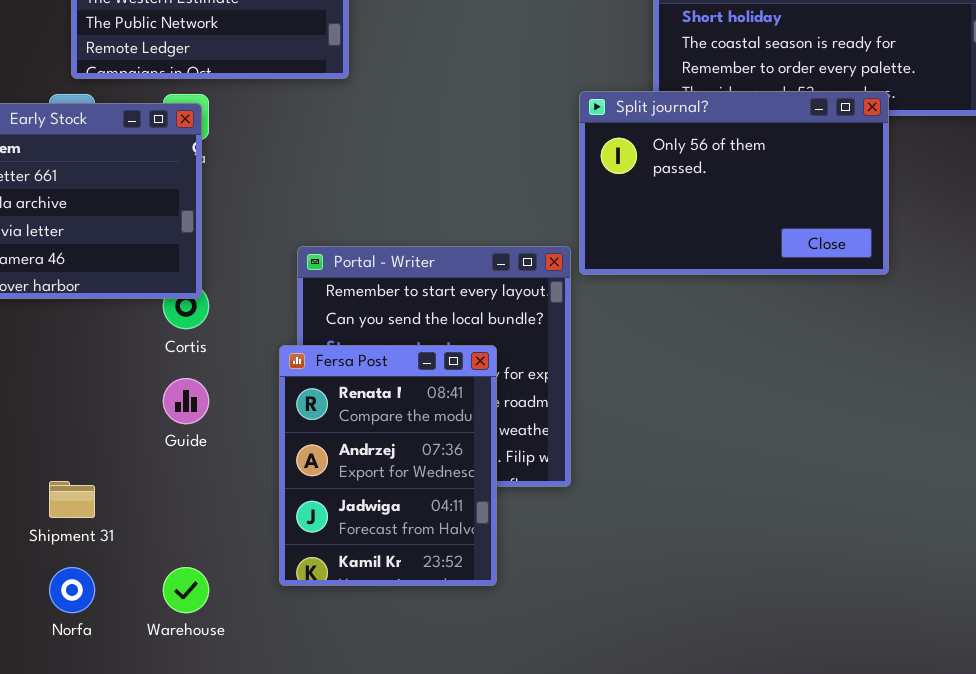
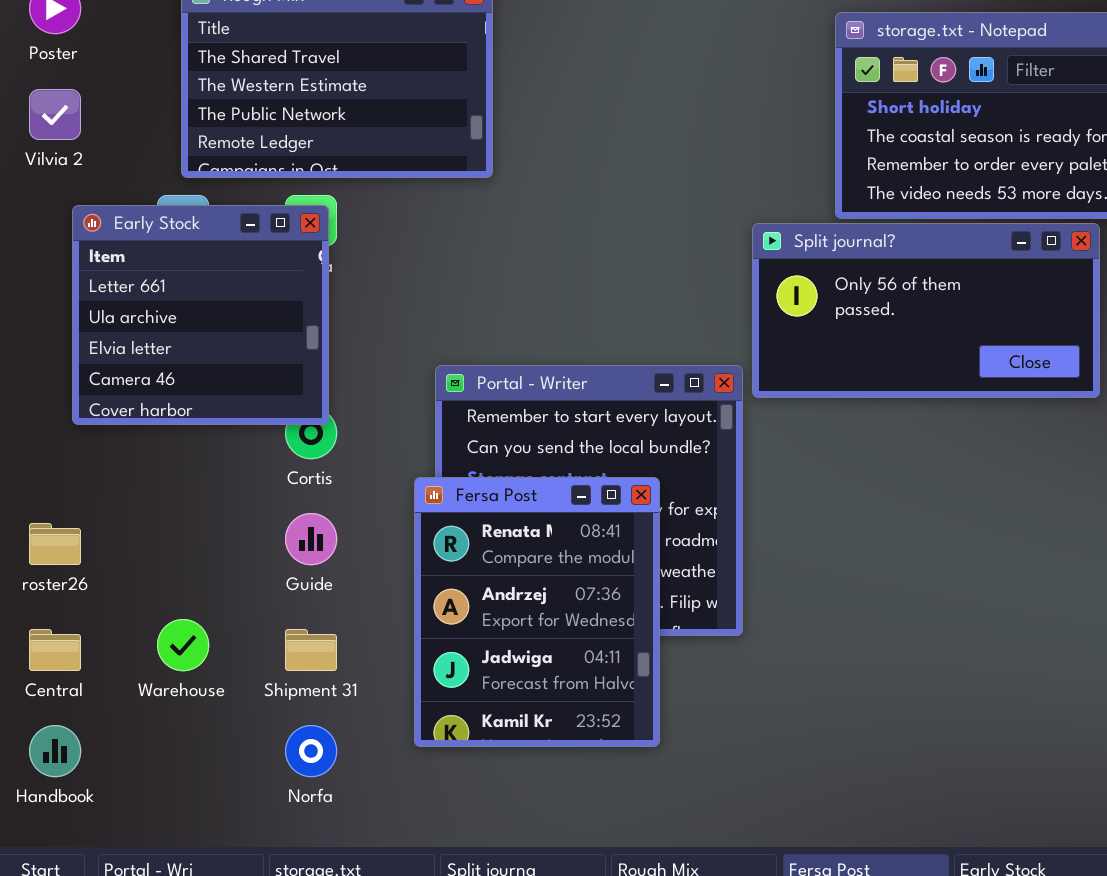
Split journal?: [579,91,889,275] -> [752,223,1100,398], resized
Shipment 31: [49,481,95,518] -> [285,629,337,671], moved
Norfa: [49,567,95,613] -> [285,725,337,777], moved
Warehouse: [163,567,209,613] -> [157,619,209,671], moved

